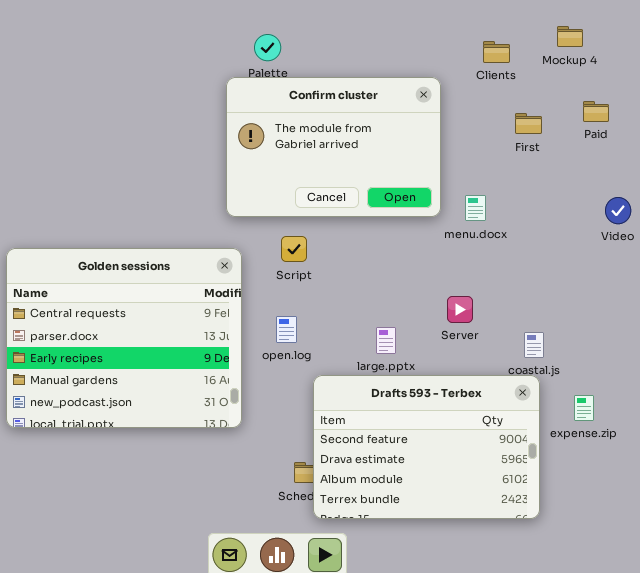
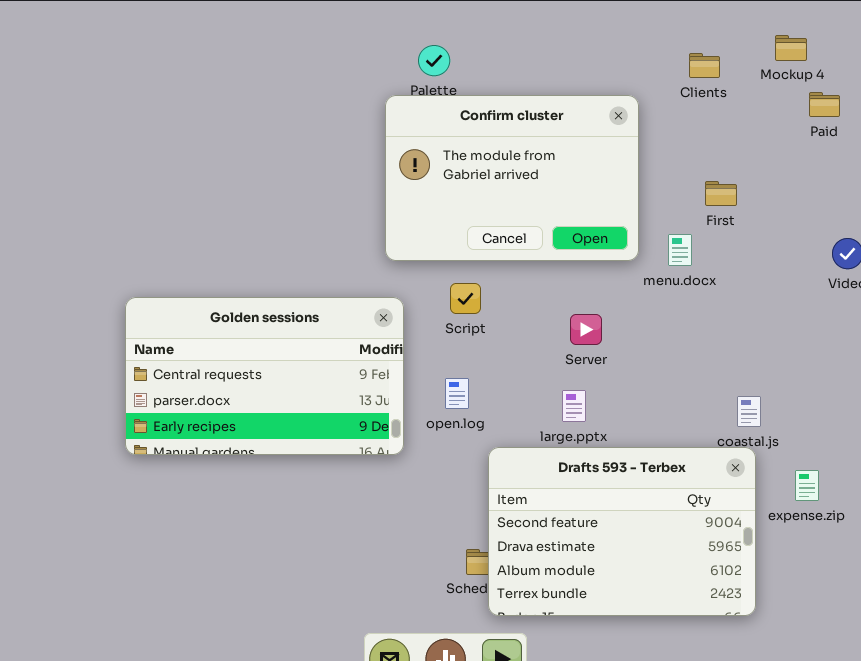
Paid: [583,101,609,122] -> [809,92,840,117], moved
First: [515,113,542,134] -> [705,181,737,206], moved
Golden sessions: [6,248,242,428] -> [125,297,404,455], resized
Server: [447,296,473,323] -> [570,314,602,345], moved

